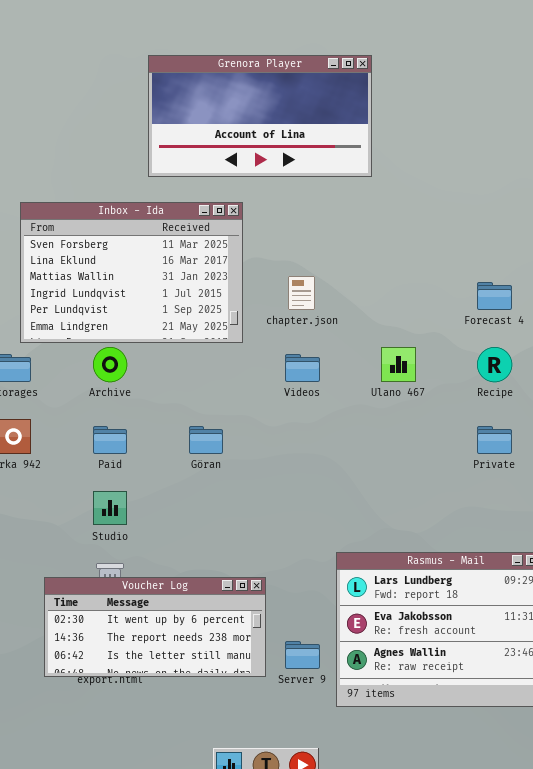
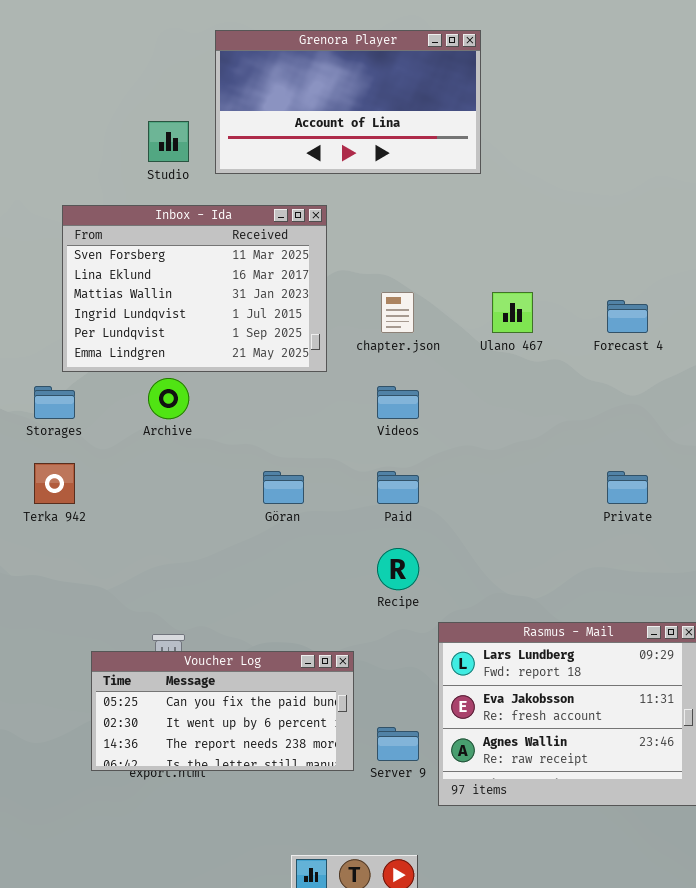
Ulano 467: [381,347,416,382] -> [492,292,533,333], moved
Recipe: [477,347,512,382] -> [377,548,419,590], moved
Paid: [93,426,127,454] -> [377,471,419,504], moved
Studio: [93,491,127,525] -> [148,121,189,162], moved
Voucher Log: [44,577,266,677] -> [91,651,354,771], scrolled up 1 row

